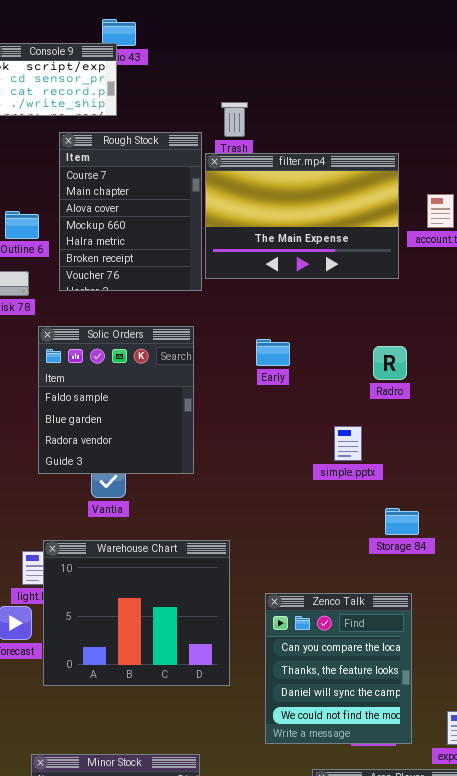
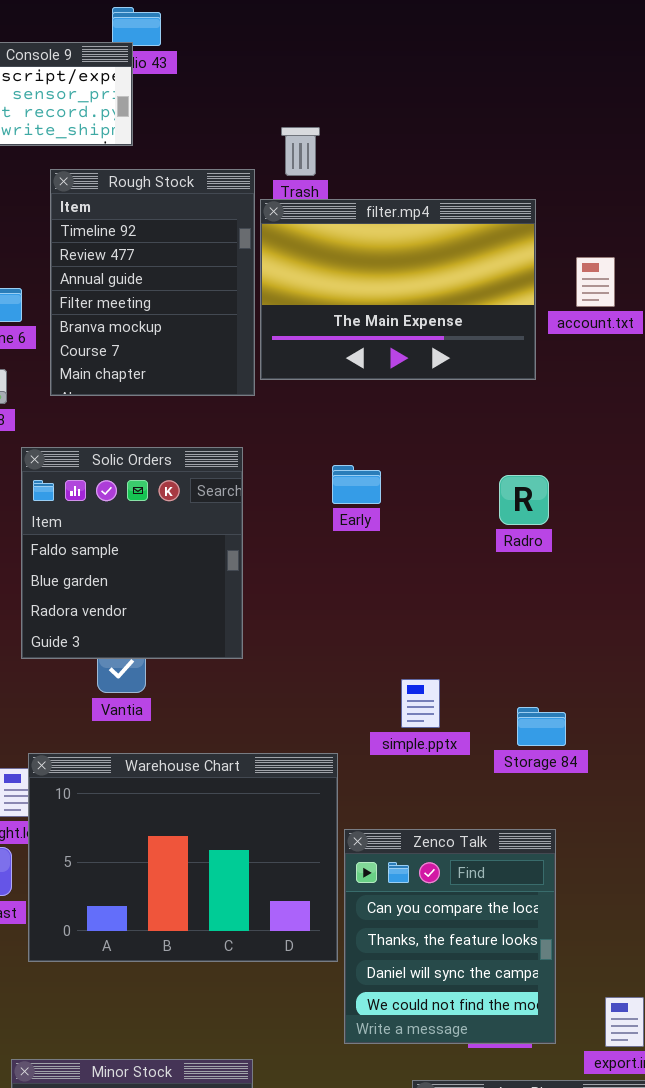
Rough Stock: [59,132,202,291] -> [50,169,255,396], scrolled up 5 rows
simple.pptx: [334,426,362,461] -> [401,679,440,728], moved
Warehouse Chart: [43,540,230,686] -> [28,753,338,962], resized

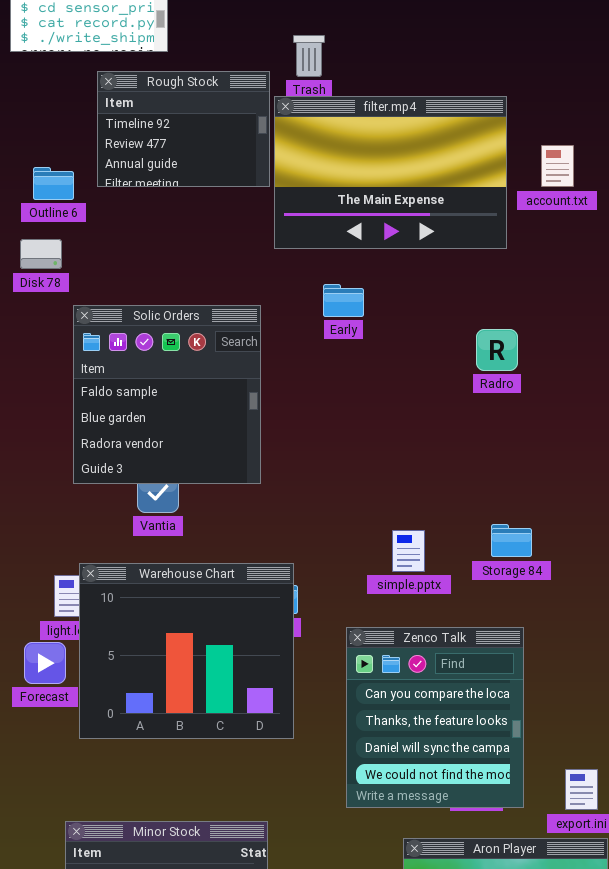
Rough Stock: [50,169,255,396] -> [97,71,270,187], resized
Early: [332,465,381,504] -> [323,284,364,317], moved
simple.pptx: [401,679,440,728] -> [392,530,425,572], moved
Warehouse Chart: [28,753,338,962] -> [79,563,294,739], resized

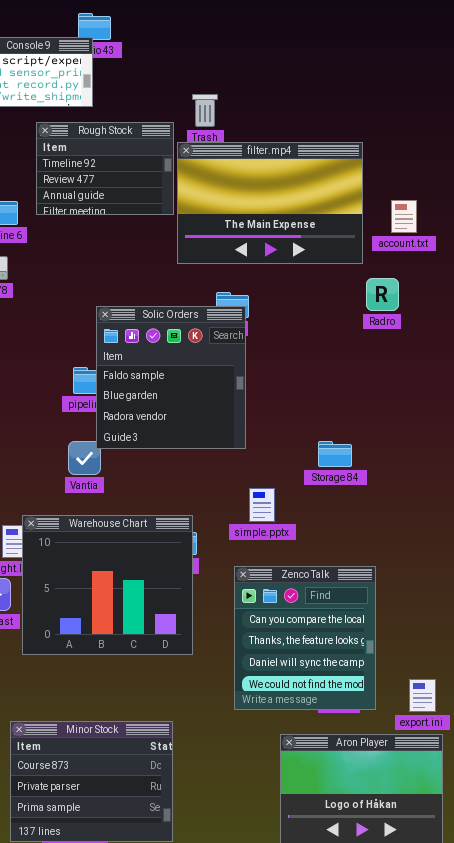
account.txt: [541,145,574,187] -> [391,200,417,233], moved
Solic Orders: [73,305,261,484] -> [96,306,246,449], moved
Radro: [476,329,518,371] -> [366,278,399,311], moved
Storage 84: [491,524,532,557] -> [318,441,352,467], moved
simple.pptx: [392,530,425,572] -> [249,488,275,522], moved

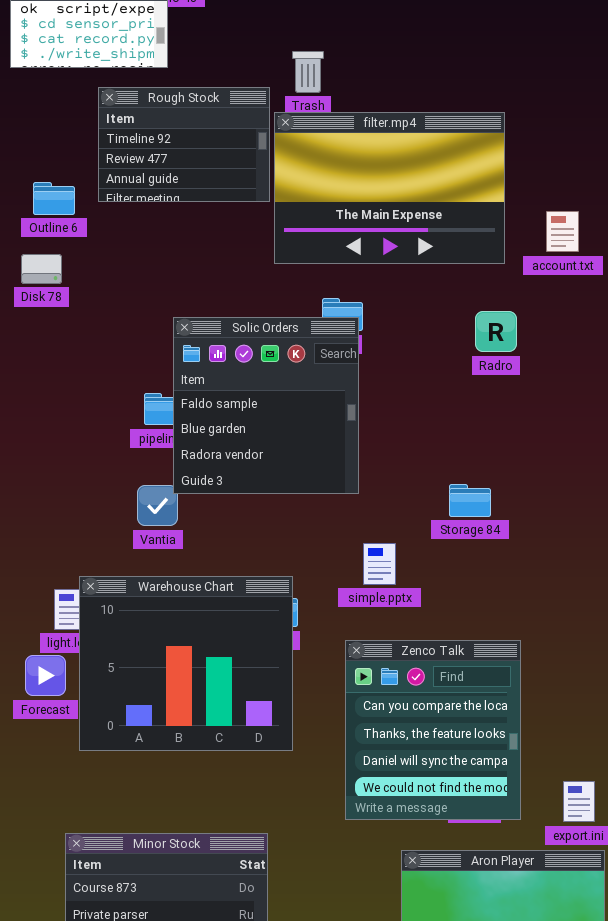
account.txt: [391,200,417,233] -> [546,211,579,252], moved
Radro: [366,278,399,311] -> [475,311,517,352], moved

